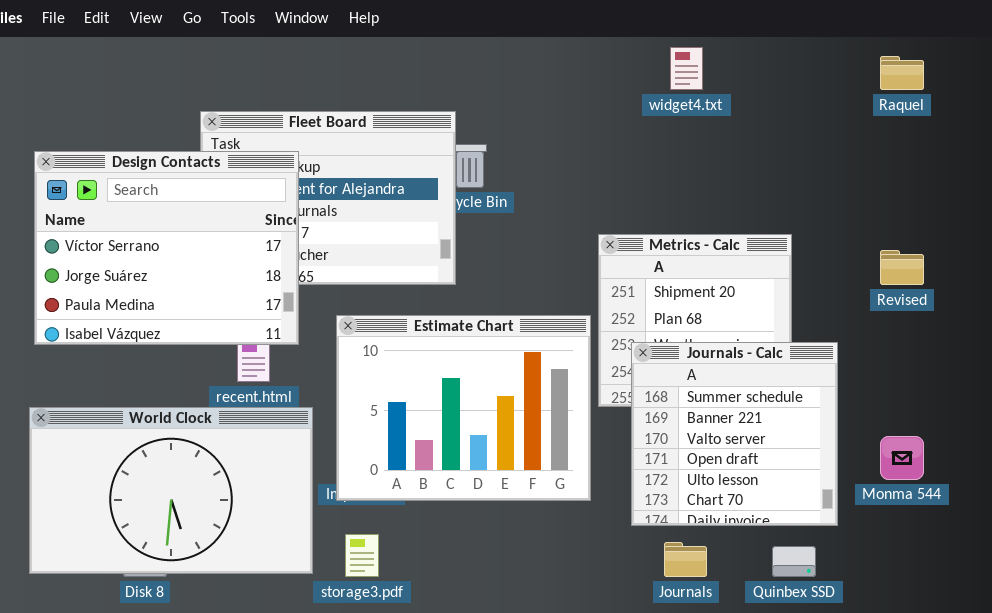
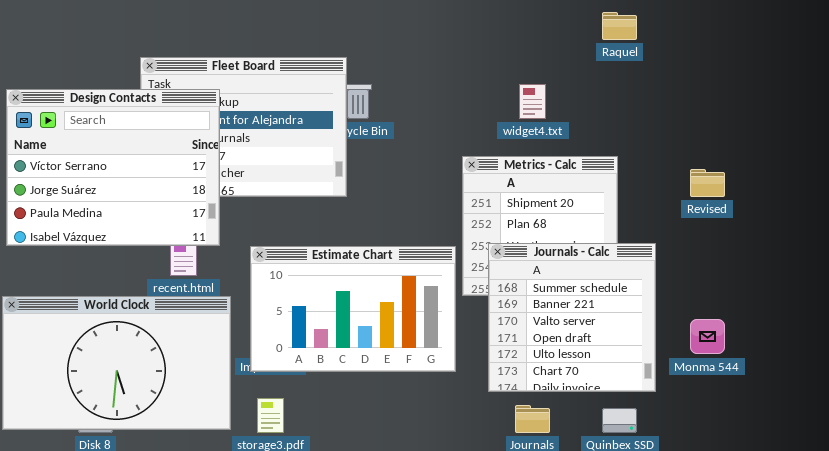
widget4.txt: [670,47,703,90] -> [519,84,546,119], moved
Raquel: [880,56,924,90] -> [602,12,637,40], moved
Estimate Chart: [336,315,591,501] -> [250,246,456,372], resized

